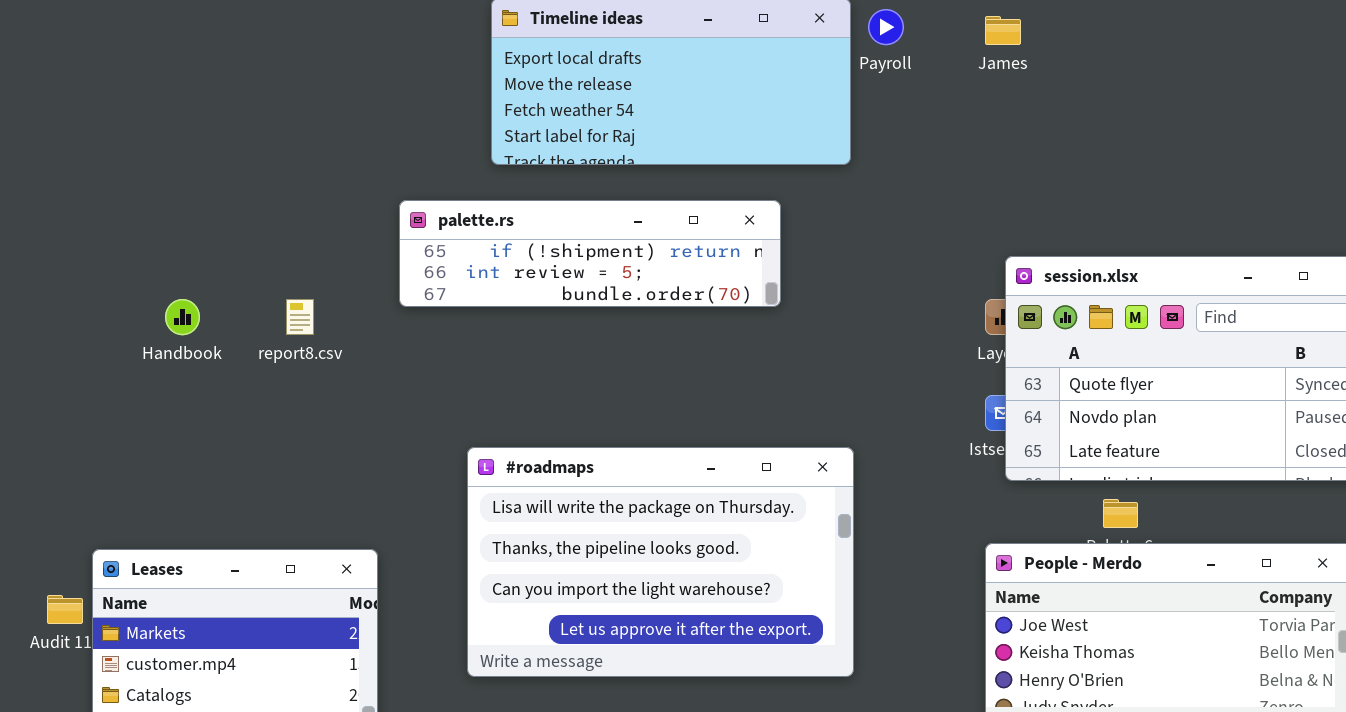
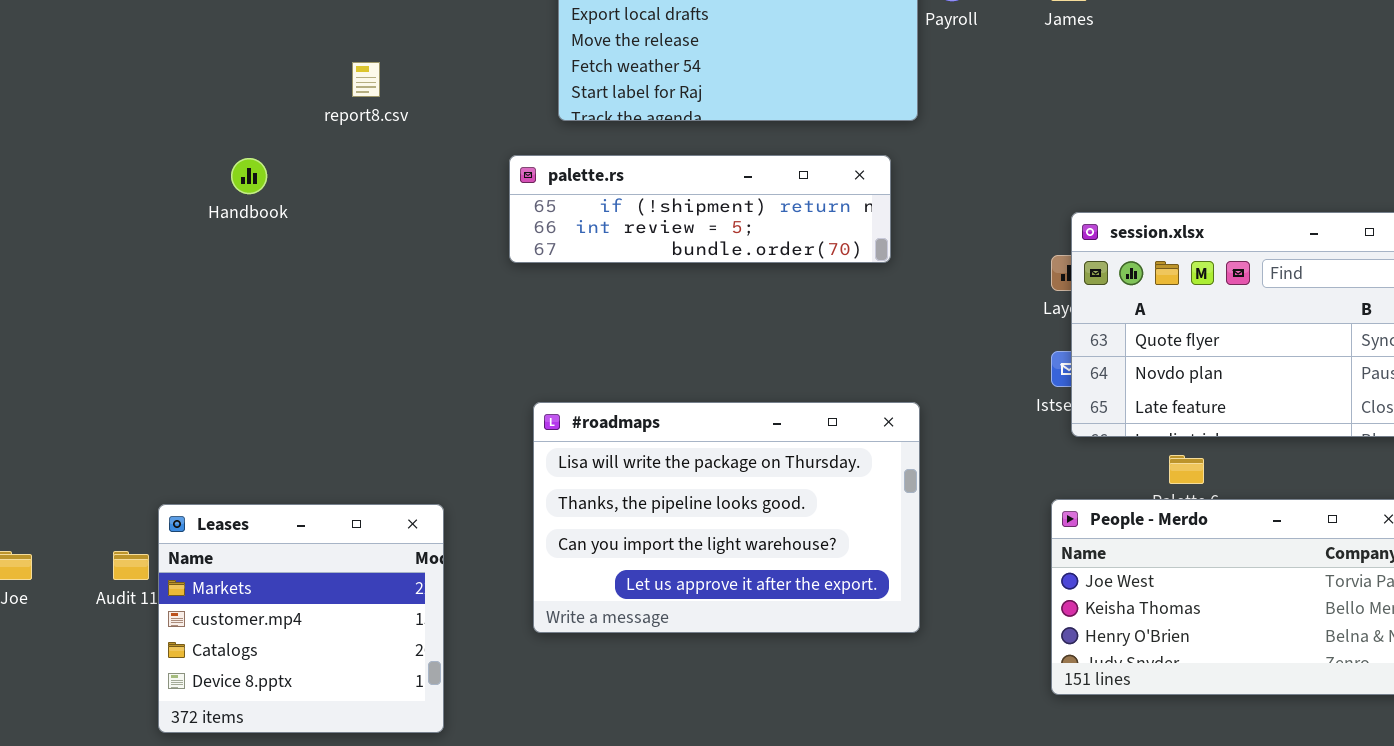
palette.rs: [399,200,781,307] -> [509,155,891,263], moved
Handbook: [165,299,200,335] -> [231,158,267,194], moved
report8.csv: [286,299,314,335] -> [352,62,380,97], moved

